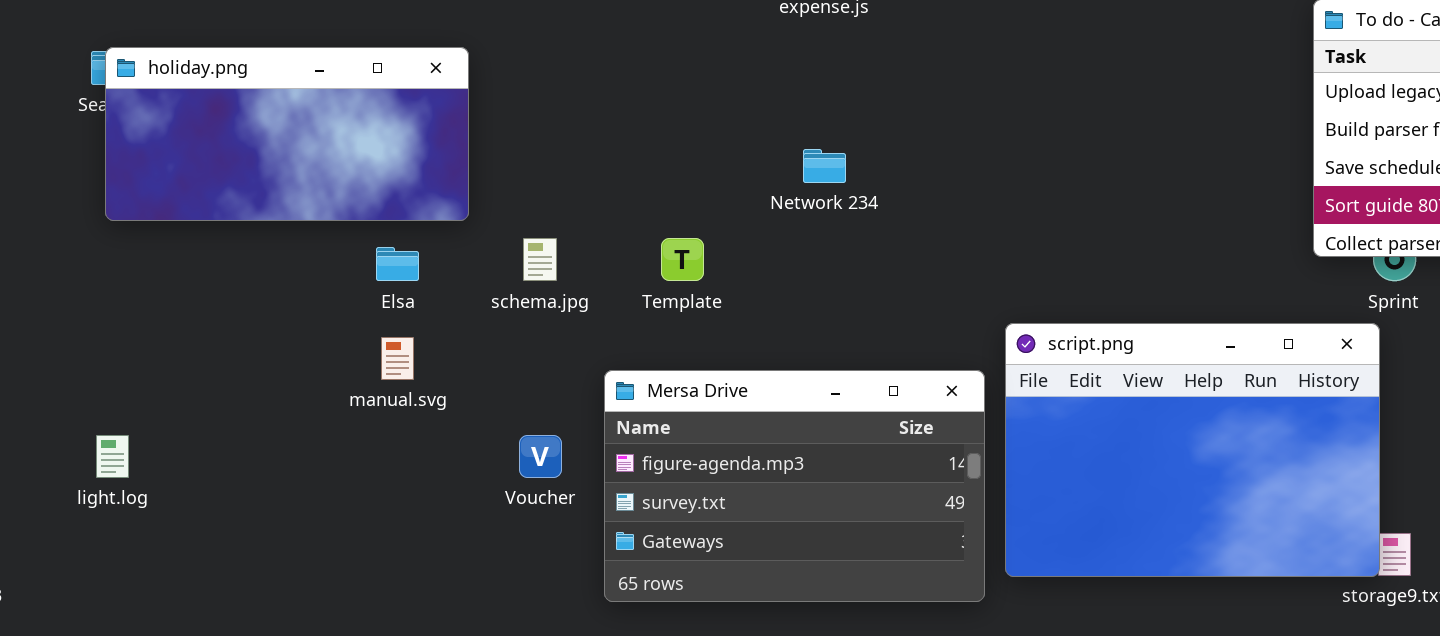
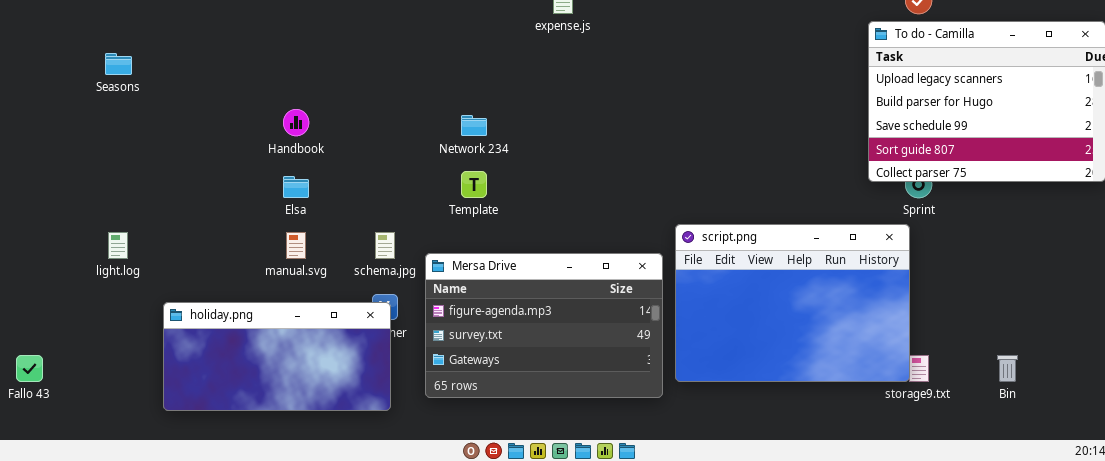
holiday.png: [105,47,469,221] -> [163,302,391,411], moved
Network 234: [803,149,846,183] -> [461,115,487,136], moved
schema.jpg: [523,238,557,281] -> [375,232,395,259], moved
light.log: [96,435,129,478] -> [108,232,128,259], moved

